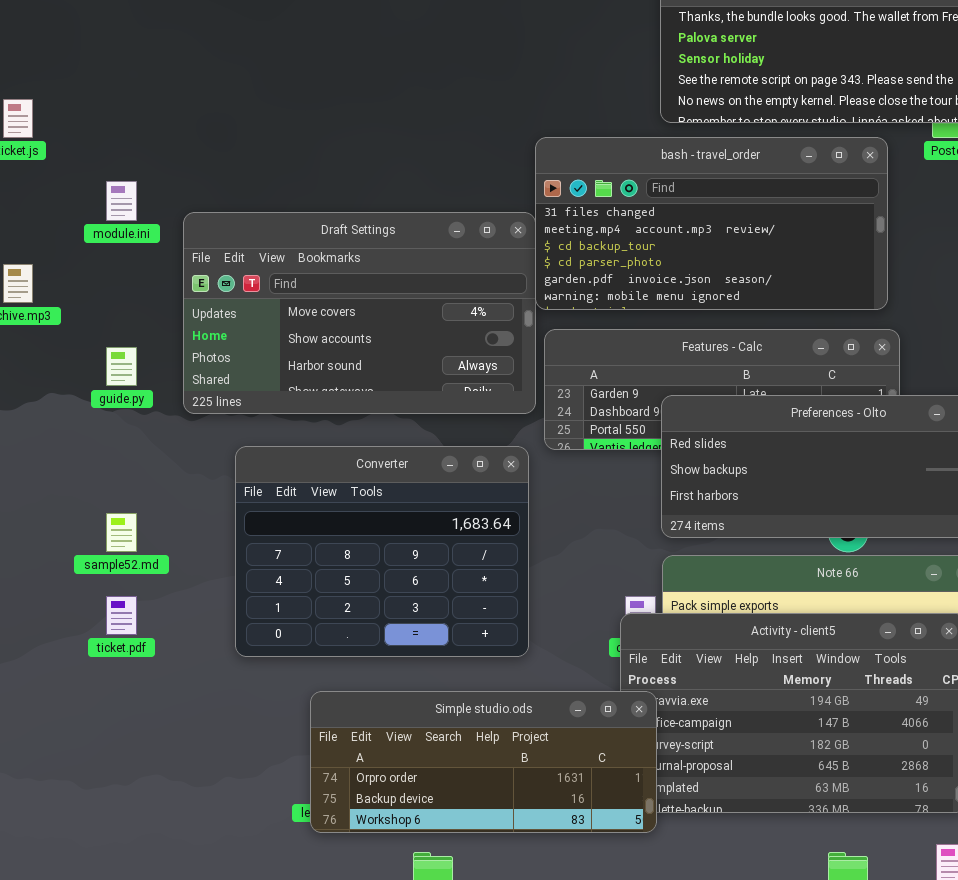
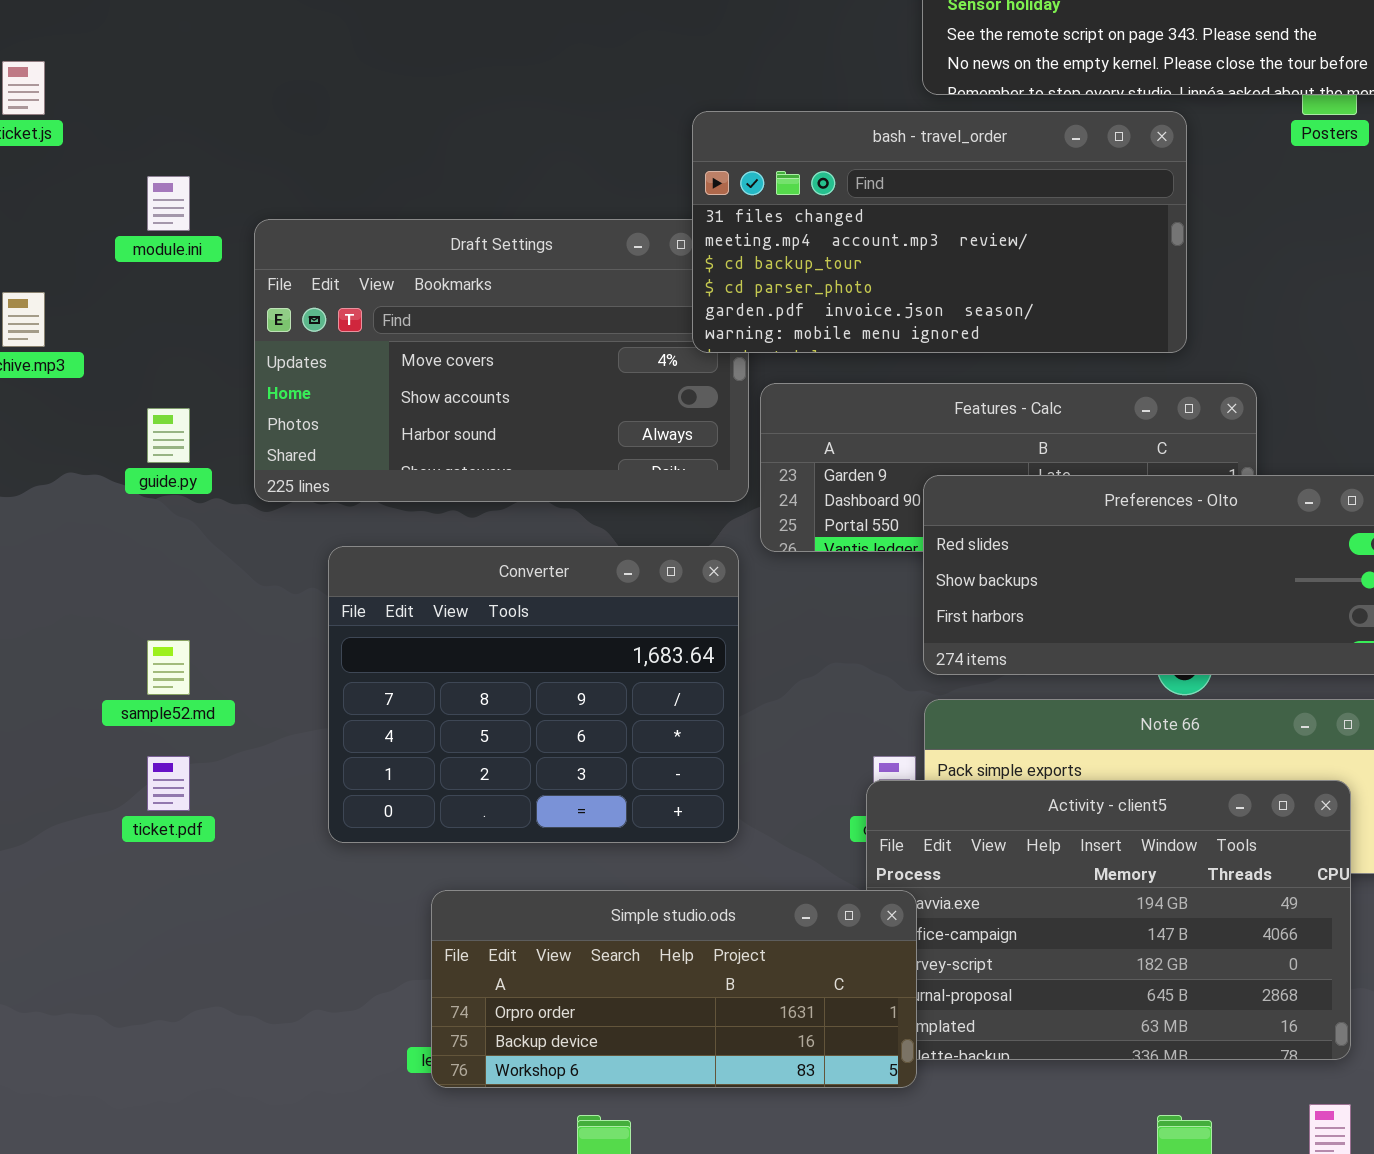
bash - travel_order: [535,137,888,310] -> [692,111,1187,353], moved

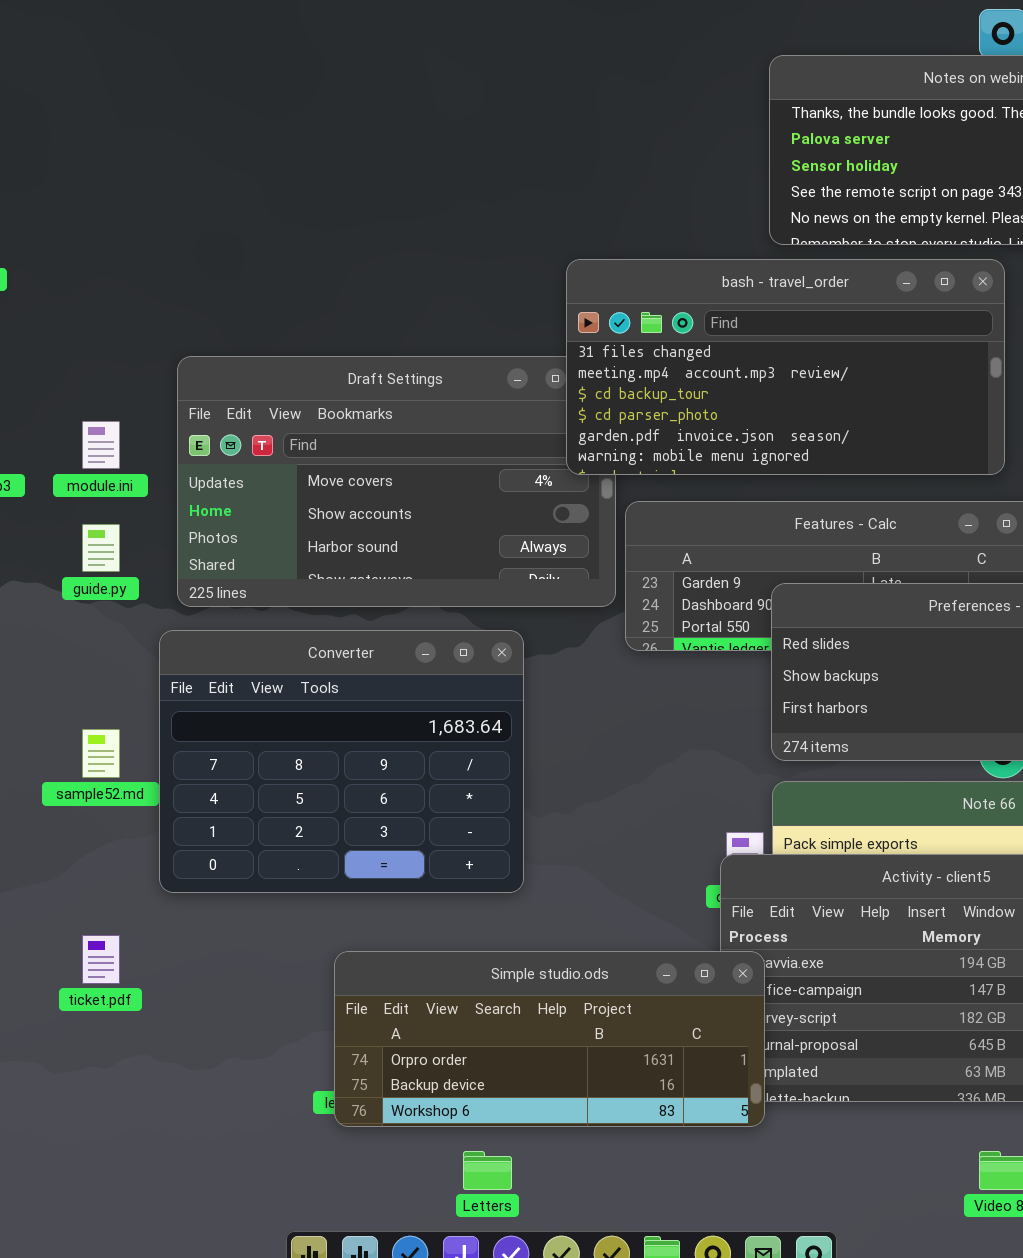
module.ini: [147,176,190,231] -> [82,421,120,469], moved
Converter: [328,546,739,843] -> [159,630,524,893], moved
ticket.pdf: [147,756,190,811] -> [82,935,120,984], moved

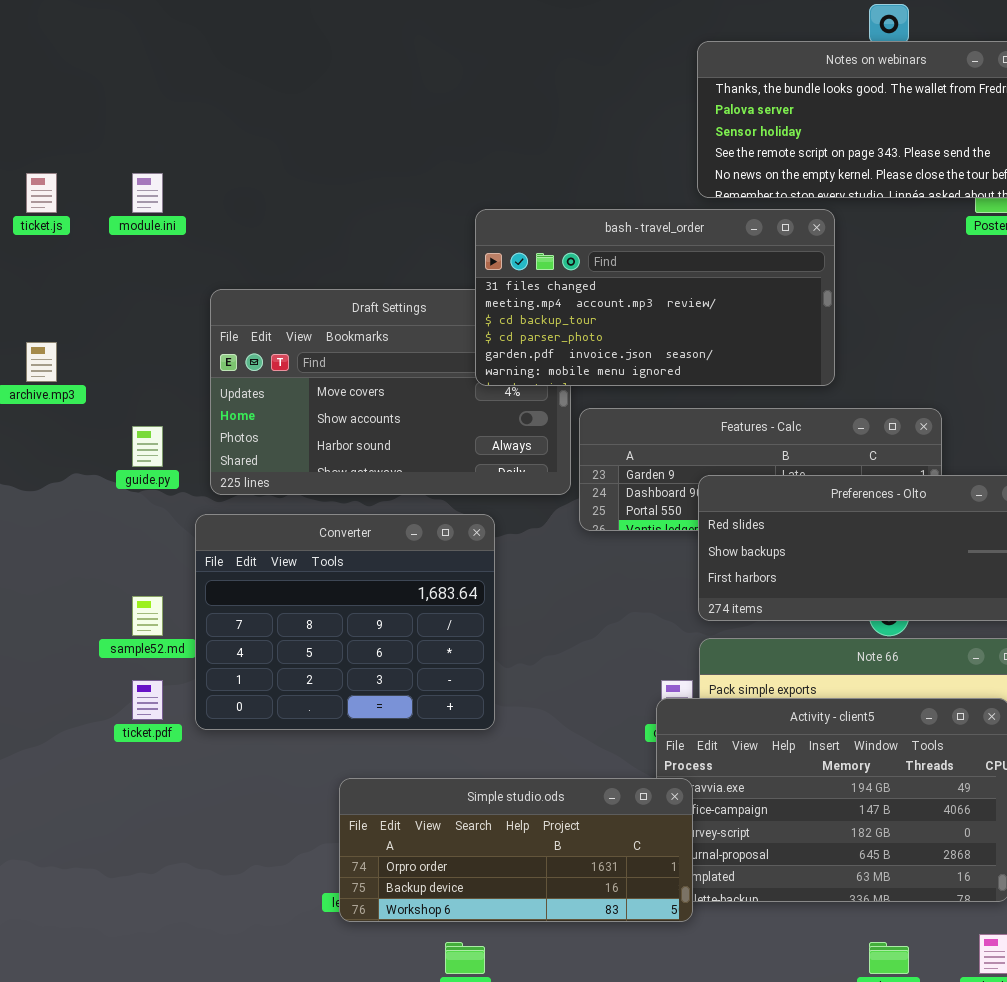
bash - travel_order: [566,259,1005,475] -> [475,209,835,386], moved
module.ini: [82,421,120,469] -> [132,173,163,213], moved
ticket.pdf: [82,935,120,984] -> [132,680,163,720], moved

